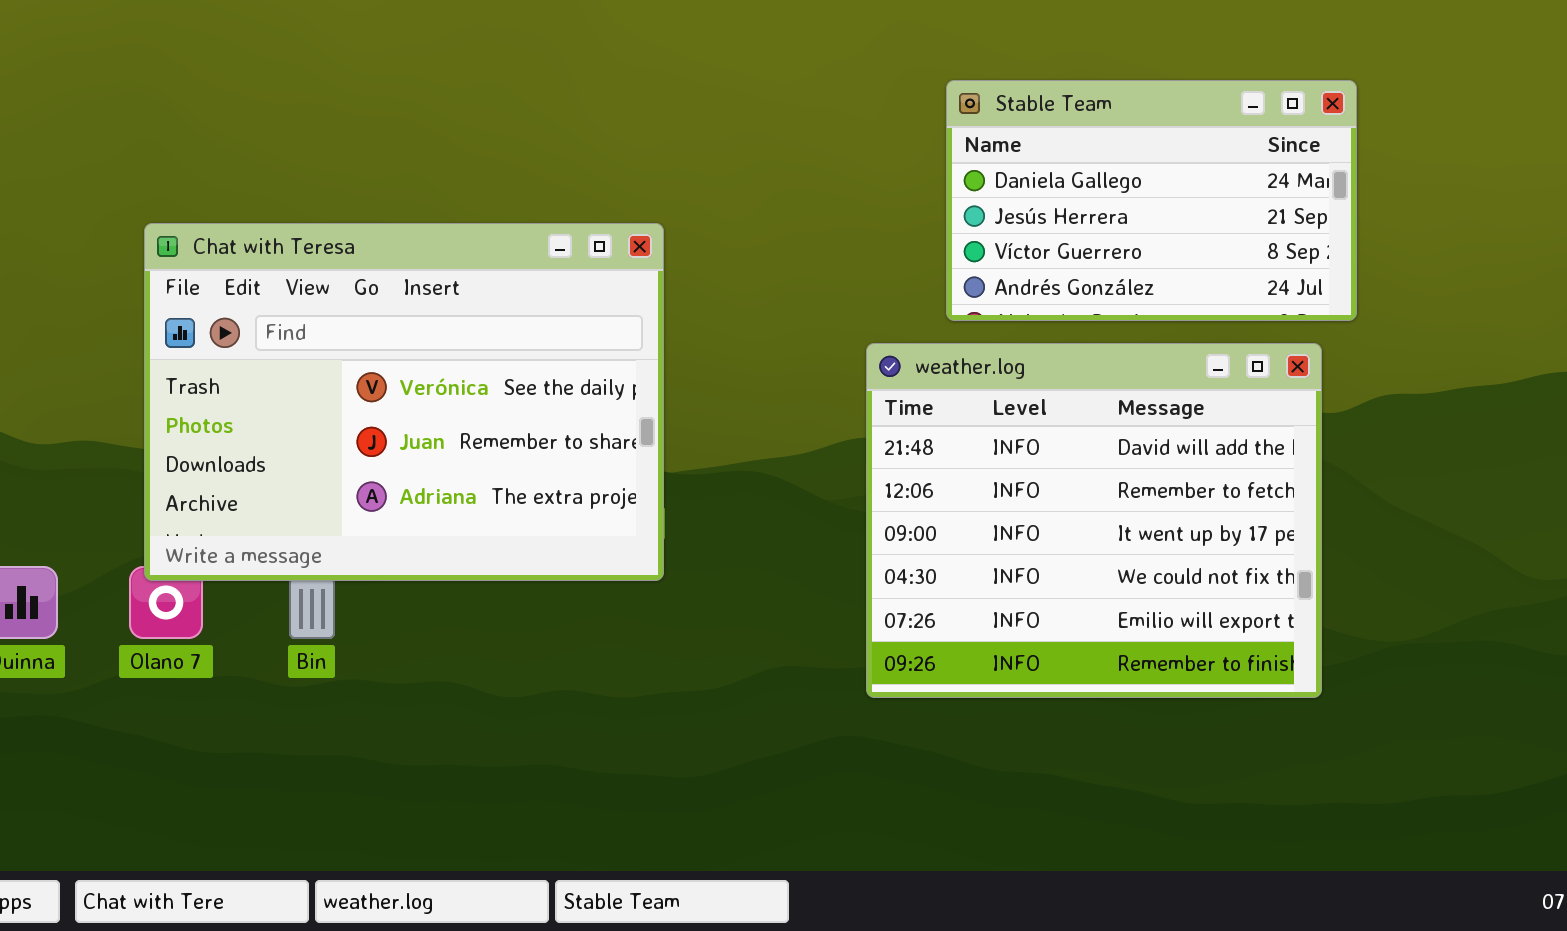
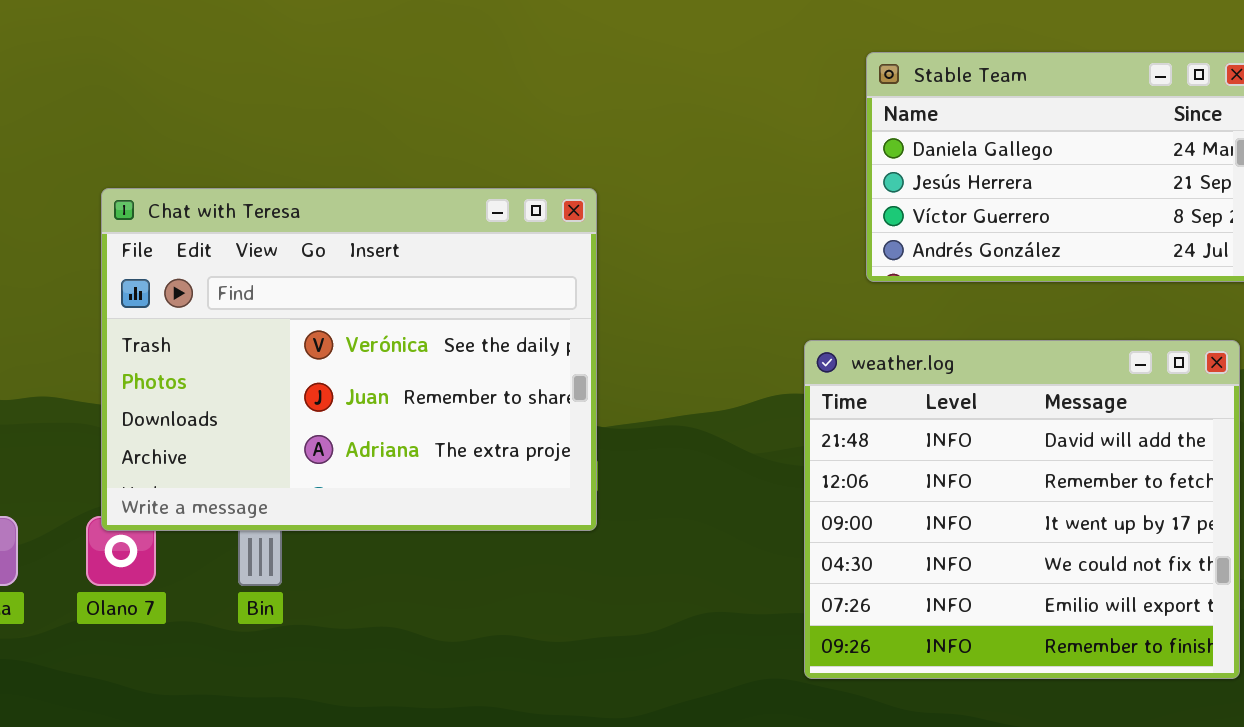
weather.log: [866,343,1322,698] -> [804,340,1240,679], moved

